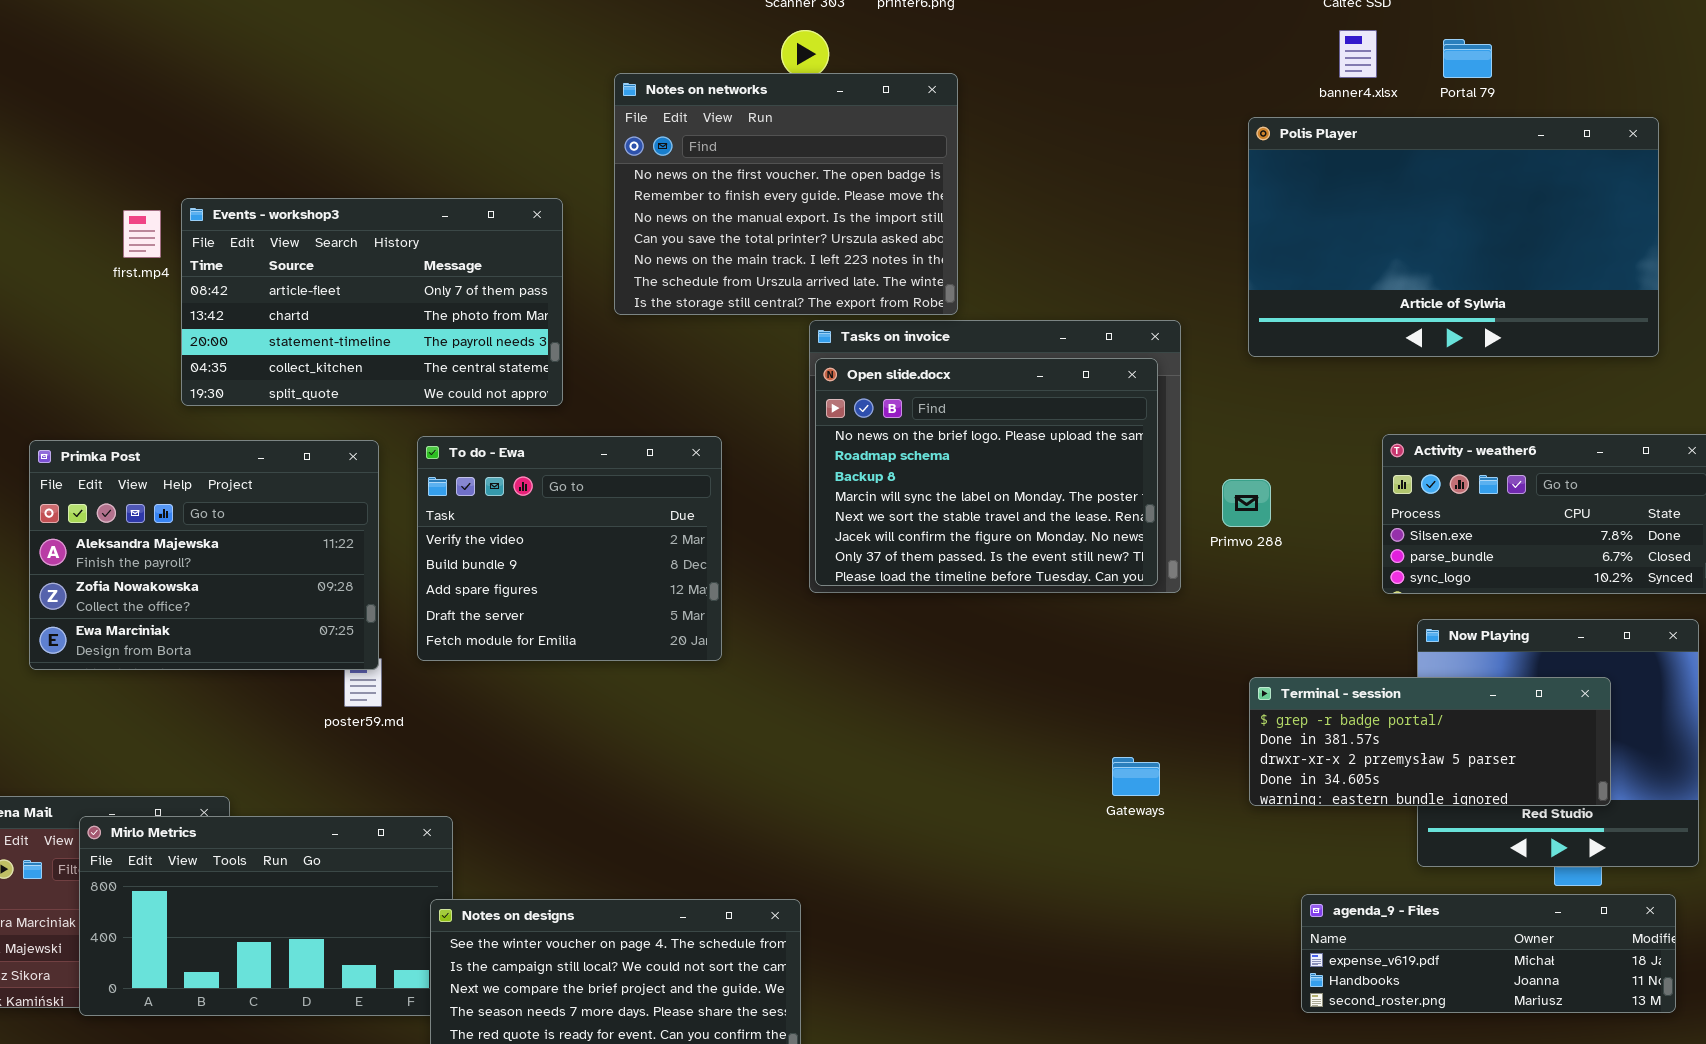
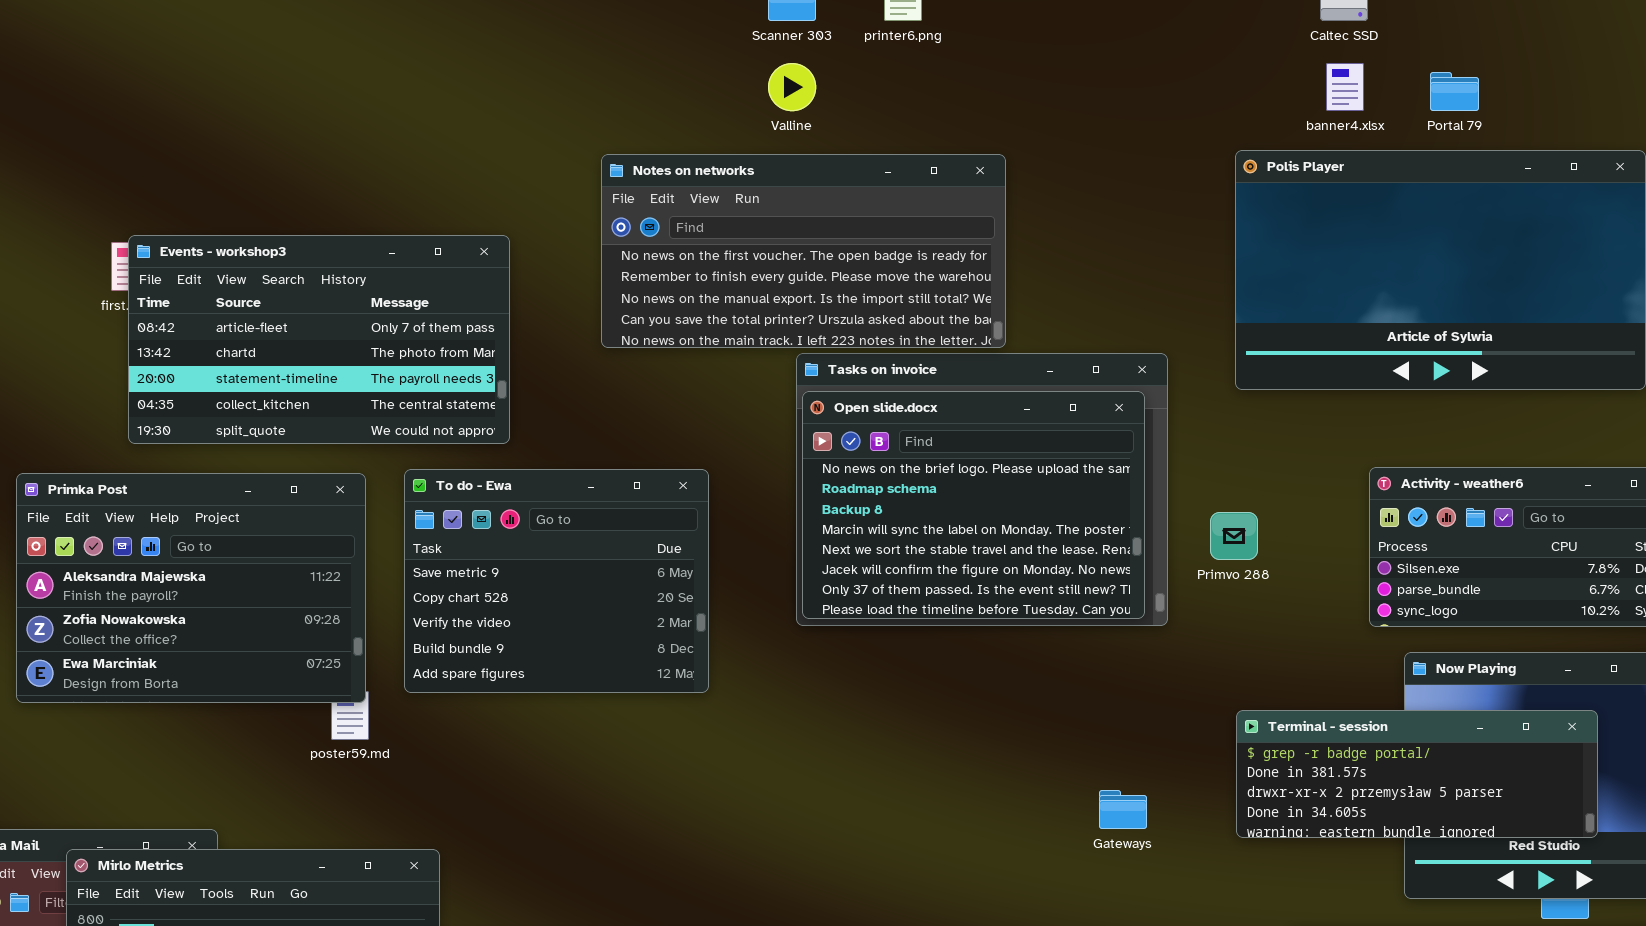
Notes on networks: [614,73,958,315] -> [601,154,1006,348], resized
Events - workshop3: [181,198,563,406] -> [128,235,510,444], moved
To do - Ewa: [417,436,722,661] -> [404,469,709,693], scrolled up 2 rows

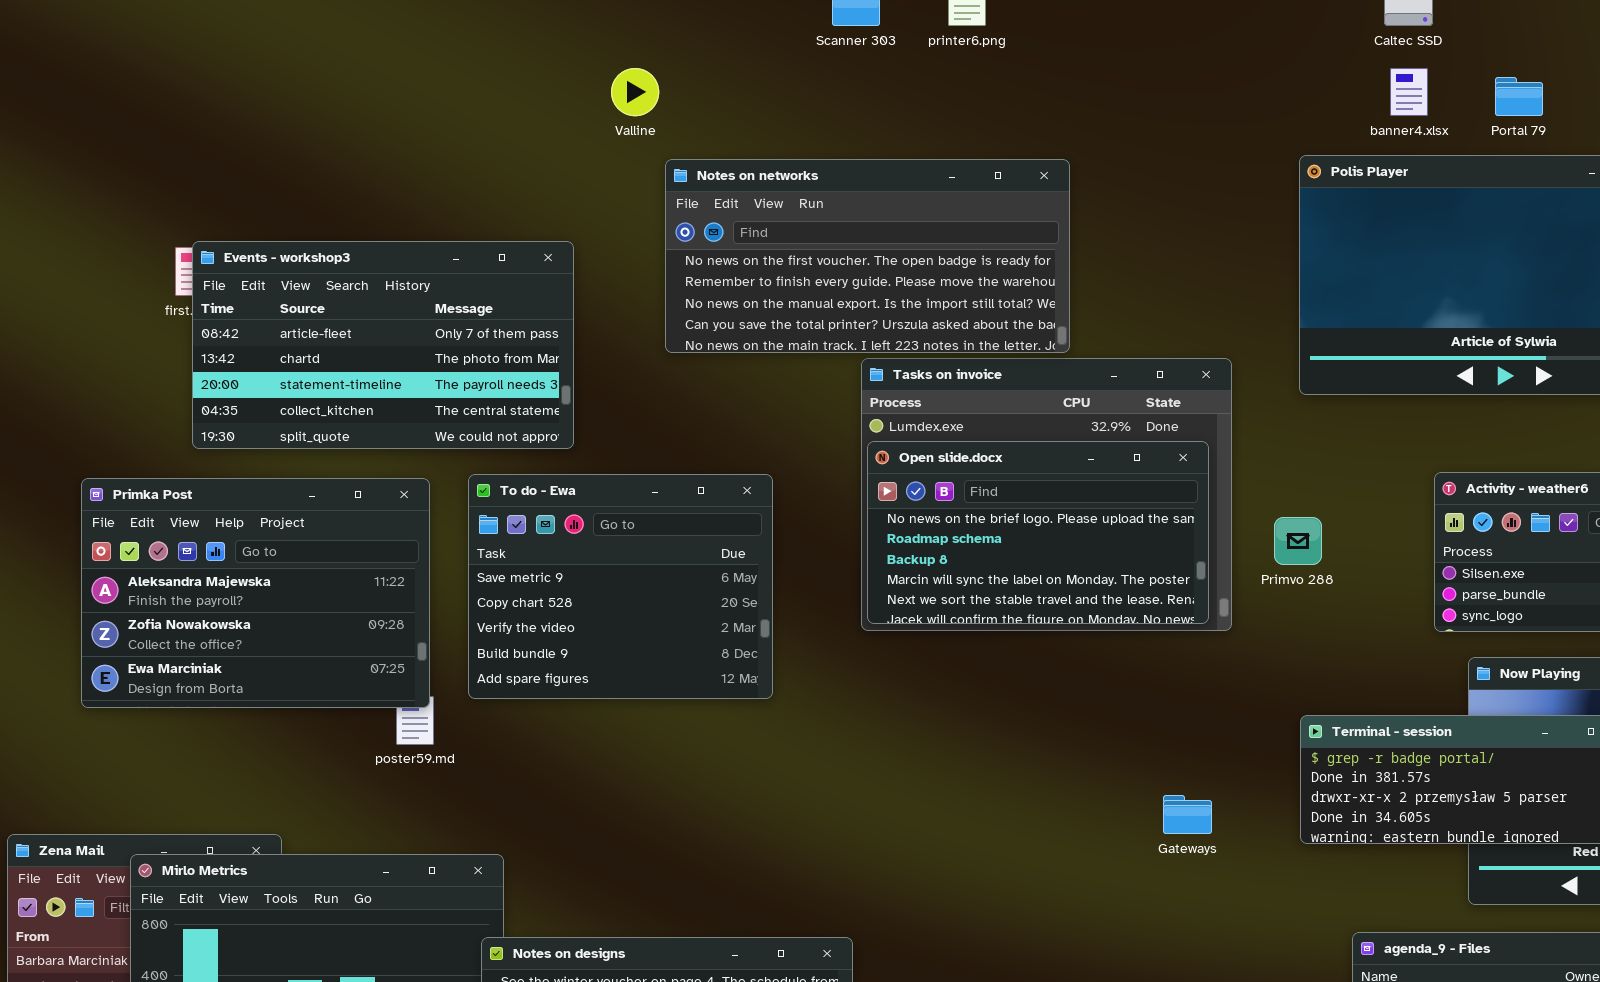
Valline: [768,63,816,111] -> [611,68,659,116], moved
Open slide.docx: [802,391,1145,619] -> [867,441,1209,624], resized

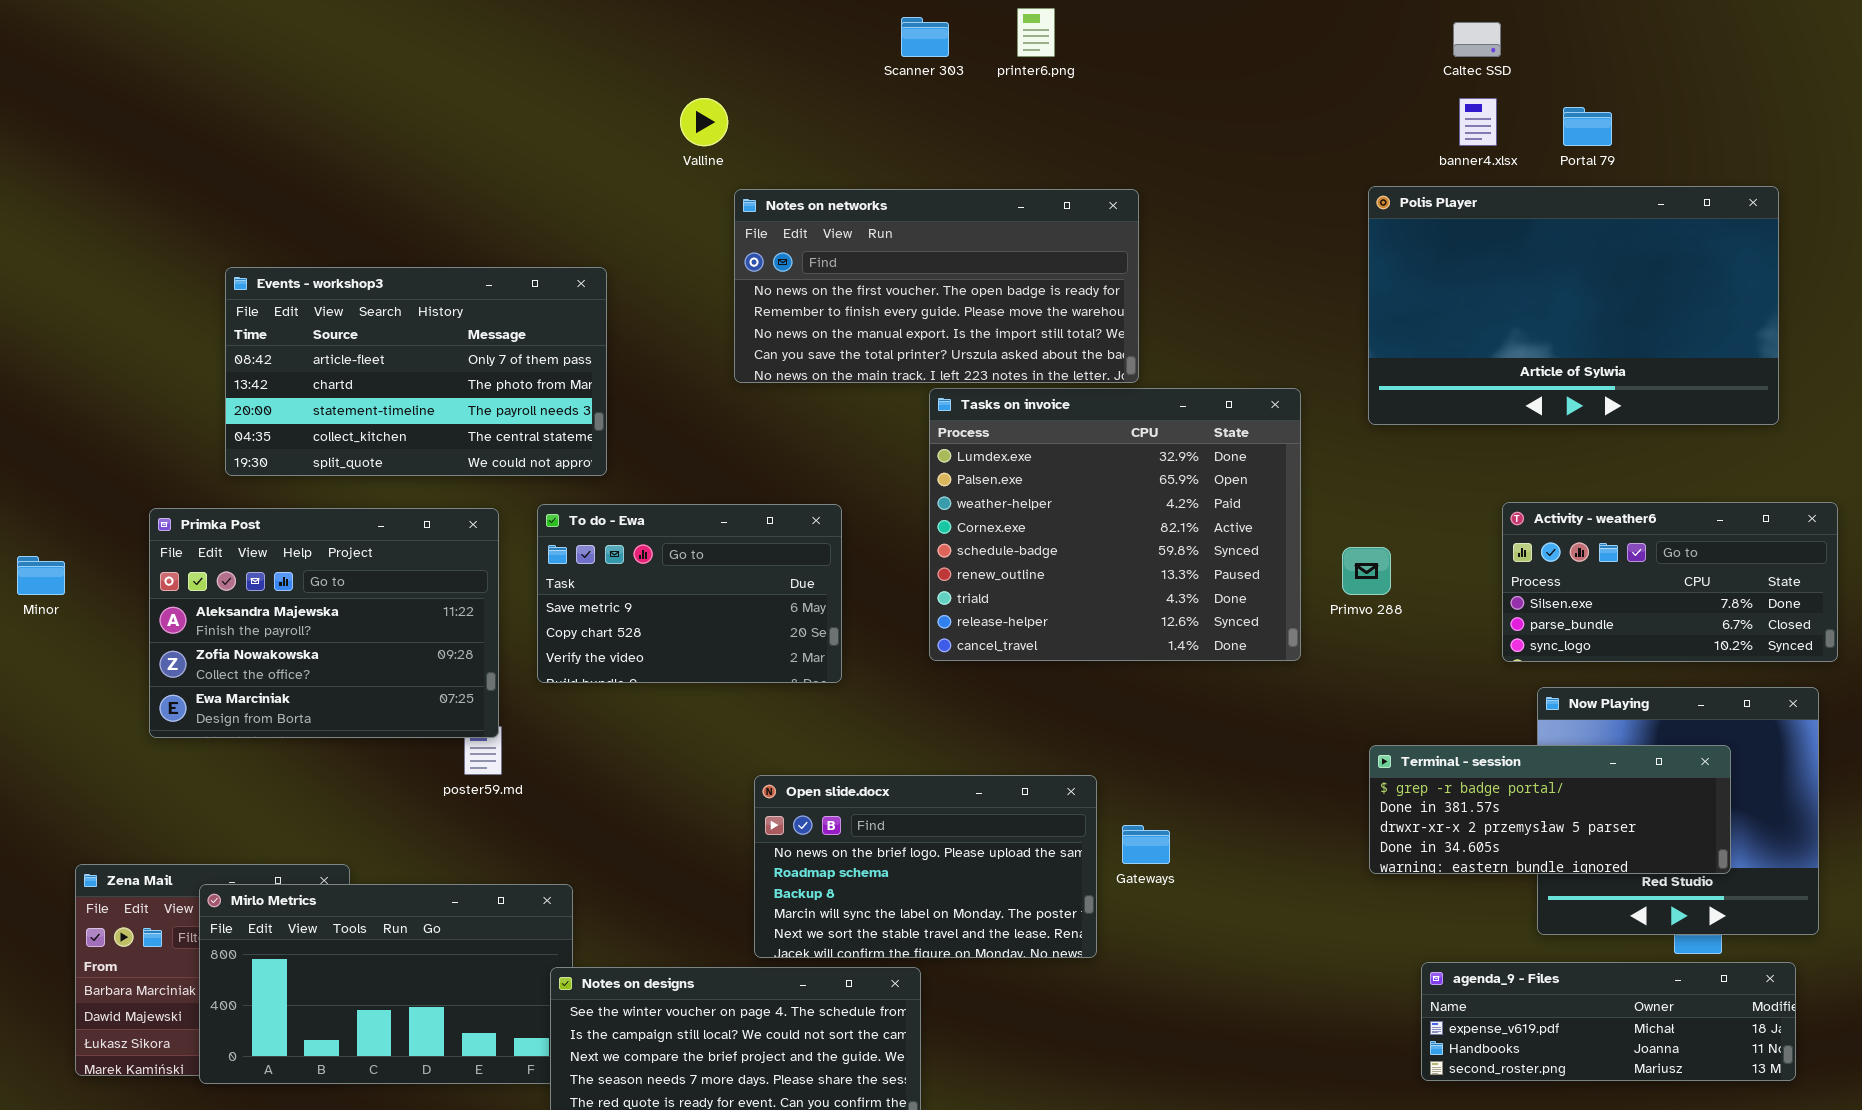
Events - workshop3: [192,241,574,449] -> [225,267,607,476], moved
Open slide.docx: [867,441,1209,624] -> [754,775,1097,958], moved
To do - Ewa: [468,474,773,699] -> [537,504,842,683], resized
Gateways: [1163,795,1212,834] -> [1122,825,1170,864], moved

